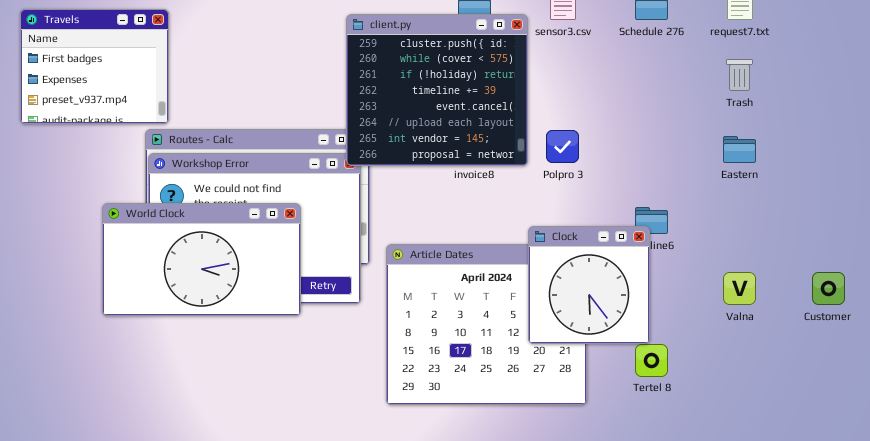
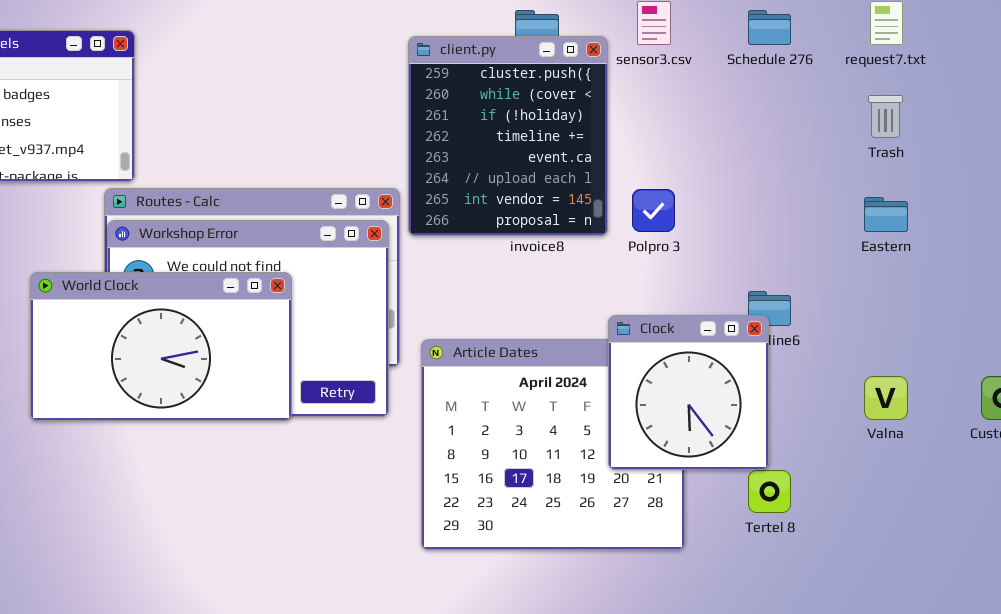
client.py: [346,14,528,166] -> [408,36,608,236], resized
World Clock: [102,203,301,316] -> [30,272,292,421], moved

